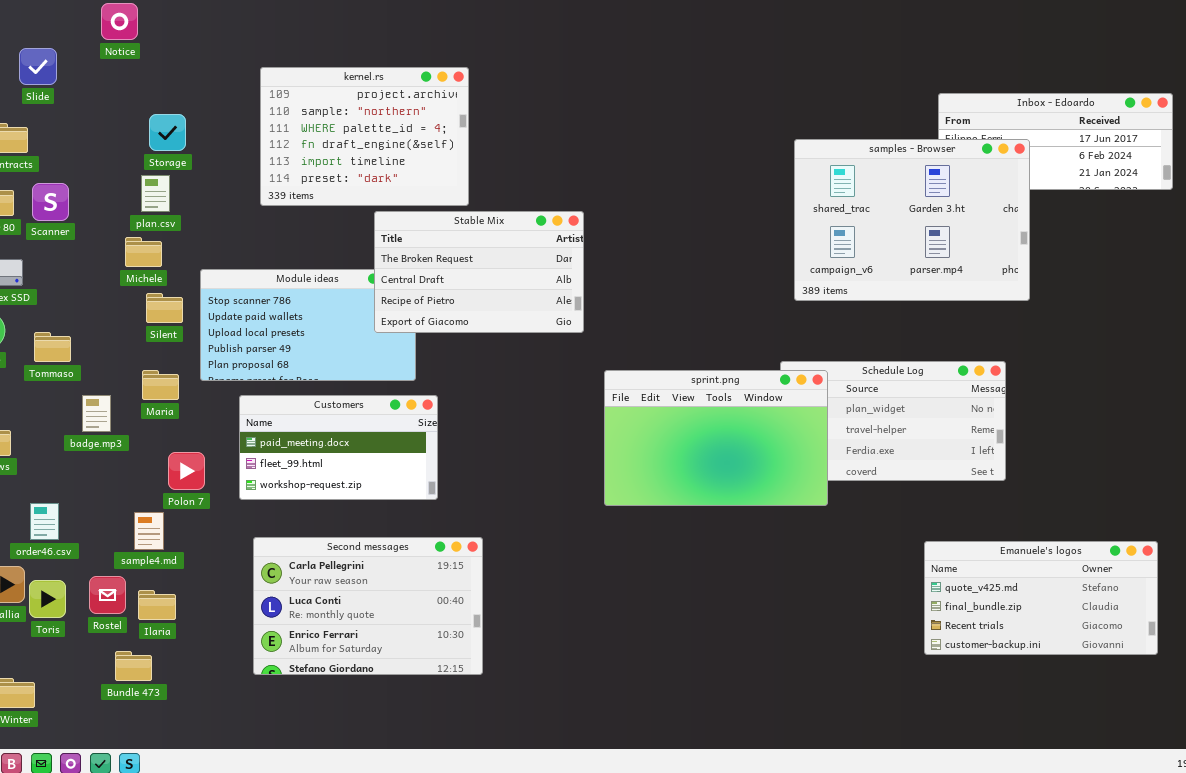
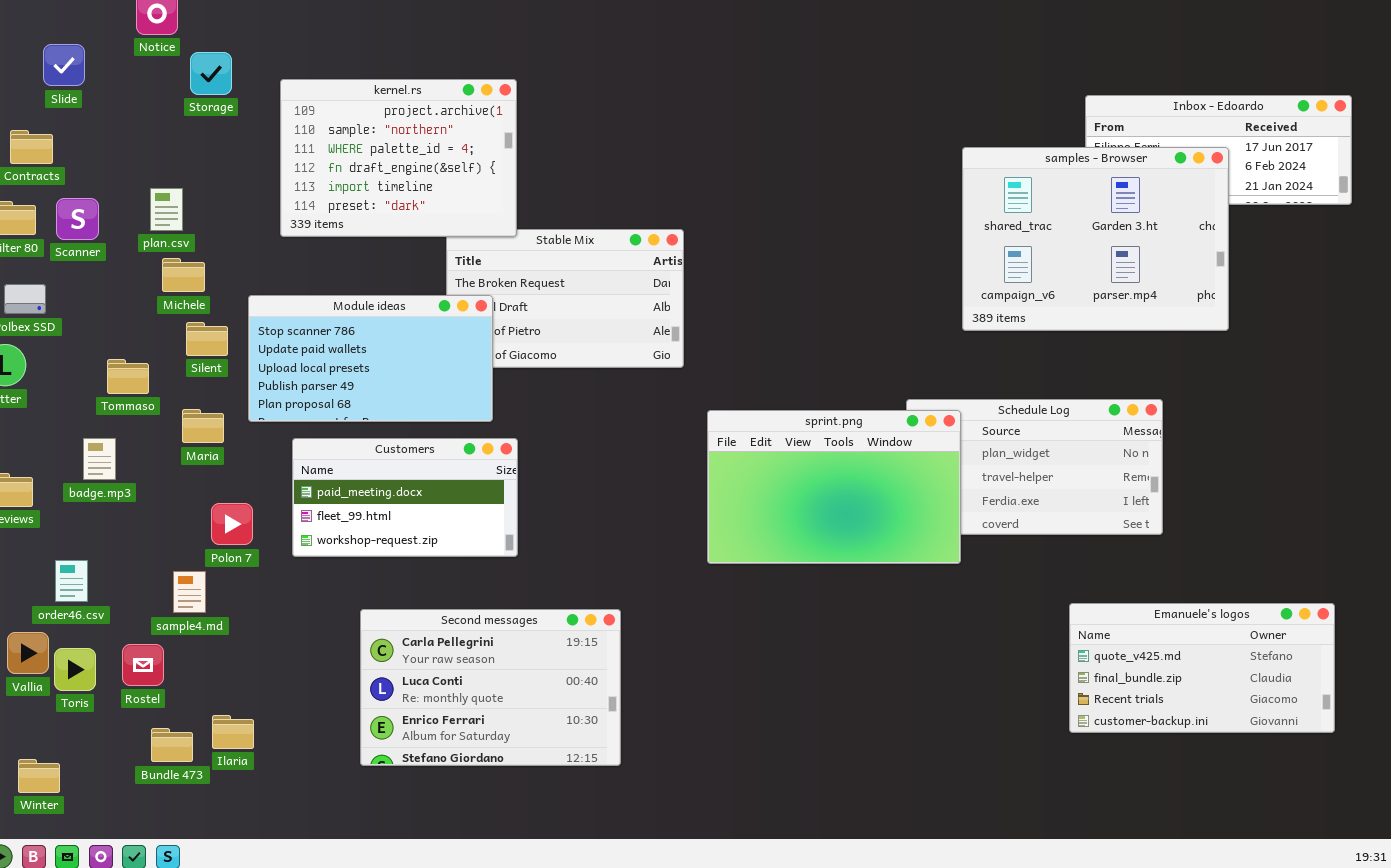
kernel.rs: [260,67,469,206] -> [280,79,517,237], moved
Storage: [149,114,186,151] -> [190,52,232,95], moved
samples - Browser: [794,139,1030,301] -> [962,147,1229,331], moved
plan.csv: [141,175,170,212] -> [150,188,183,231], moved
Module ideas: [200,269,416,381] -> [248,295,493,422], raised
Tommaso: [34,332,71,362] -> [107,359,149,394], moved
badge.mp3: [82,395,111,432] -> [83,438,116,480], moved
Second messages: [253,537,483,675] -> [360,609,621,766], moved
Ilaria: [138,590,176,620] -> [212,715,254,749], moved

